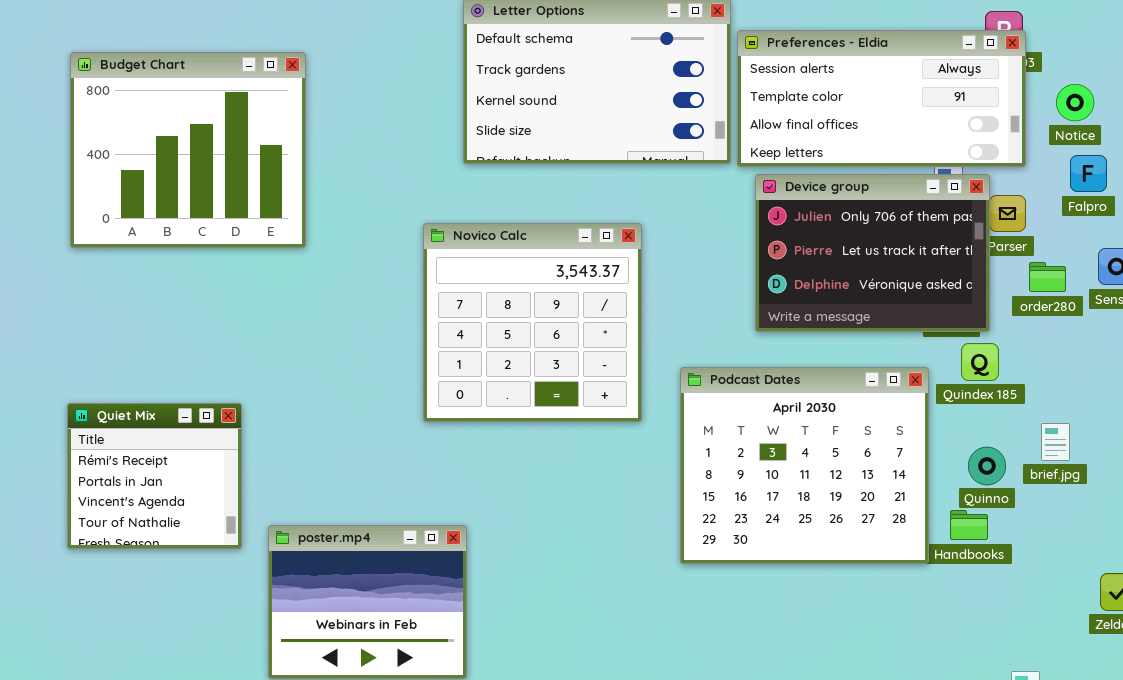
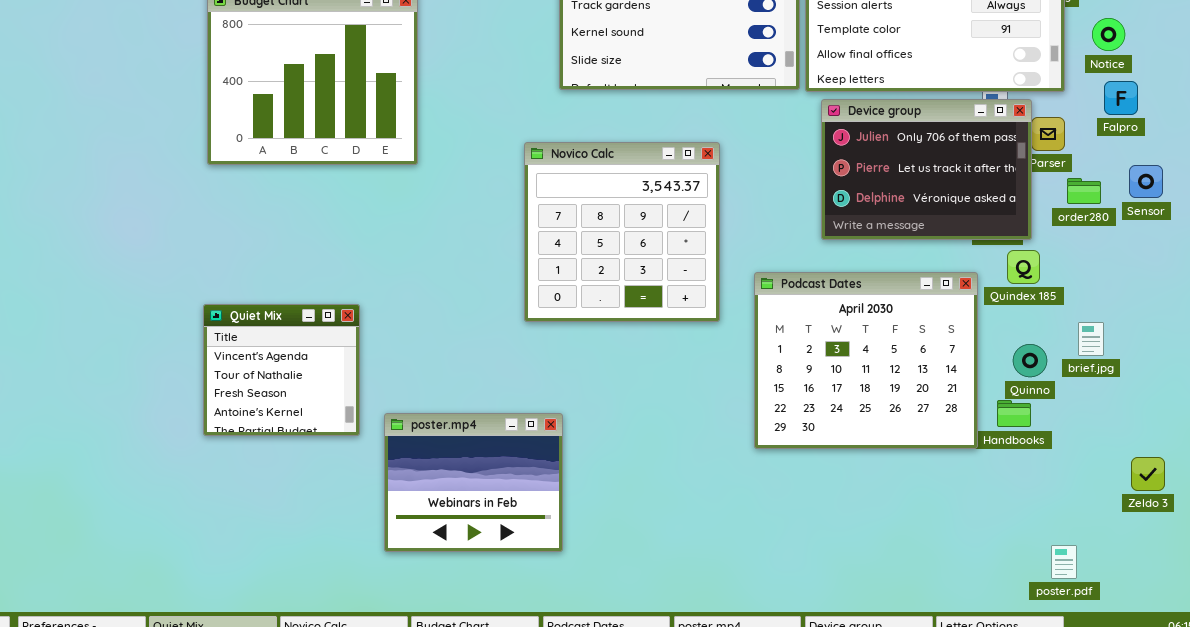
Quiet Mix: [67,403,242,549] -> [203,304,360,436], scrolled down 2 rows

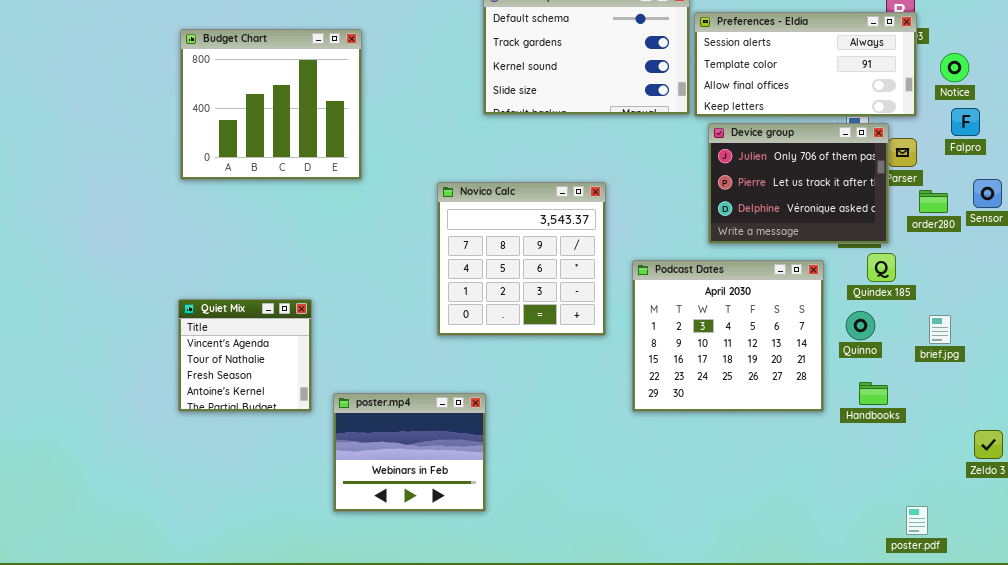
Novico Calc: [524,142,720,322] -> [437,182,606,336], moved
Podcast Dates: [754,272,978,449] -> [632,260,824,412], moved
Quinno: [1013,344,1047,377] -> [846,311,875,340], moved

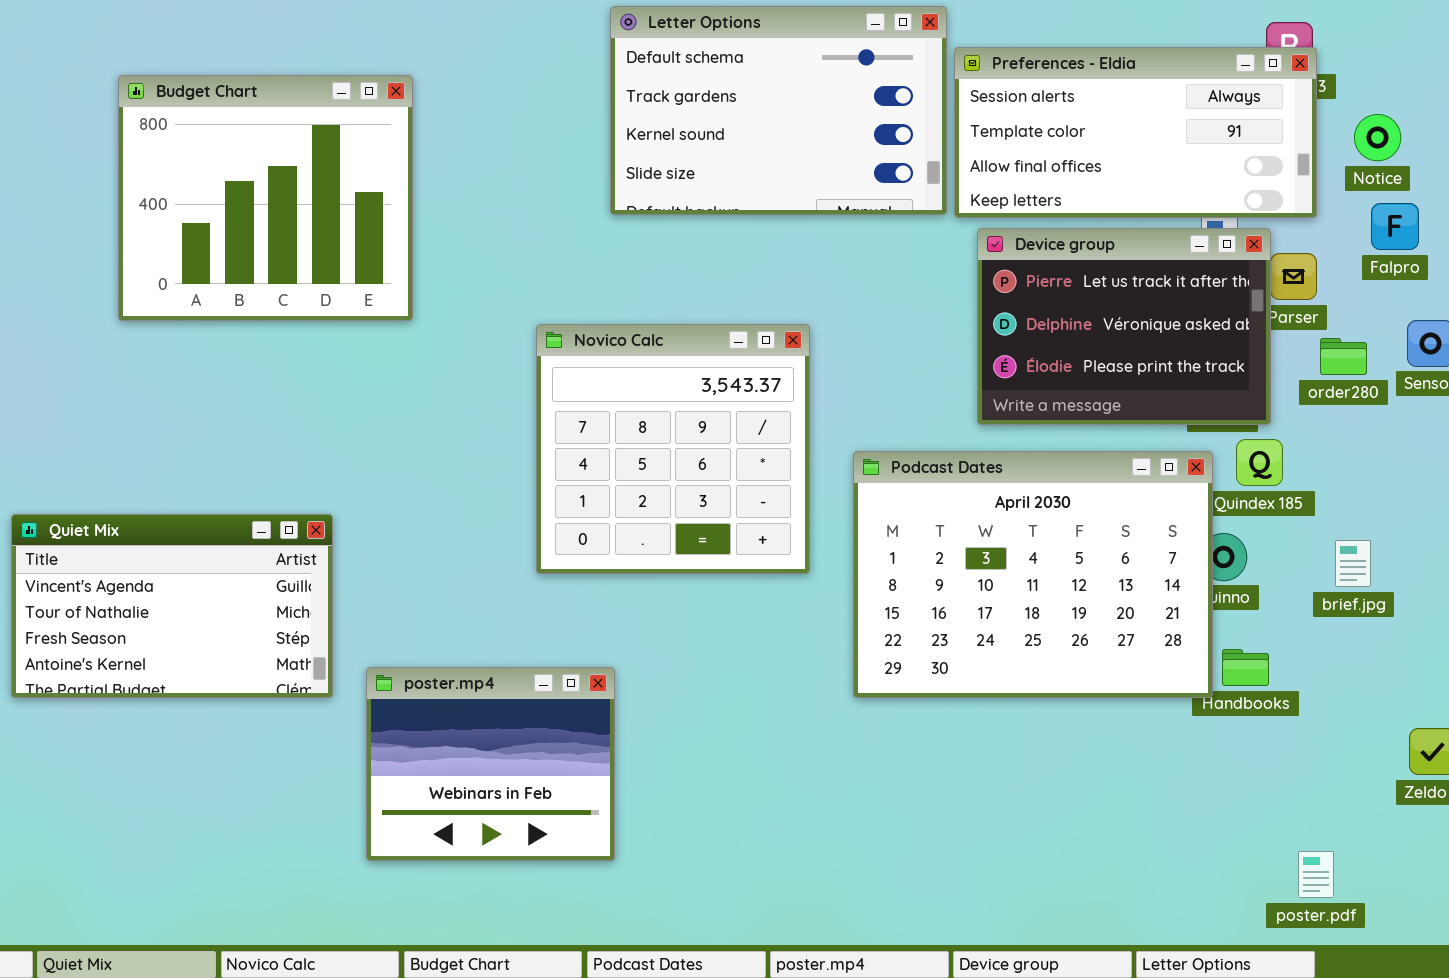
Device group: [708,123,889,244] -> [977,228,1271,425], scrolled down 1 row
Podcast Dates: [632,260,824,412] -> [853,451,1213,698], resized
Quiet Mix: [178,299,312,412] -> [11,514,333,698], resized

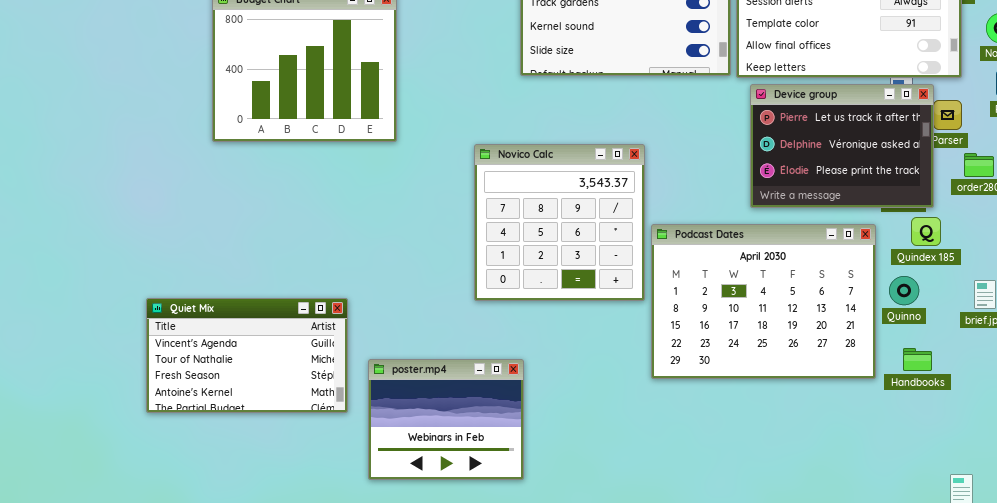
Podcast Dates: [853,451,1213,698] -> [651,224,876,379], moved
Quiet Mix: [11,514,333,698] -> [146,298,348,413], moved

